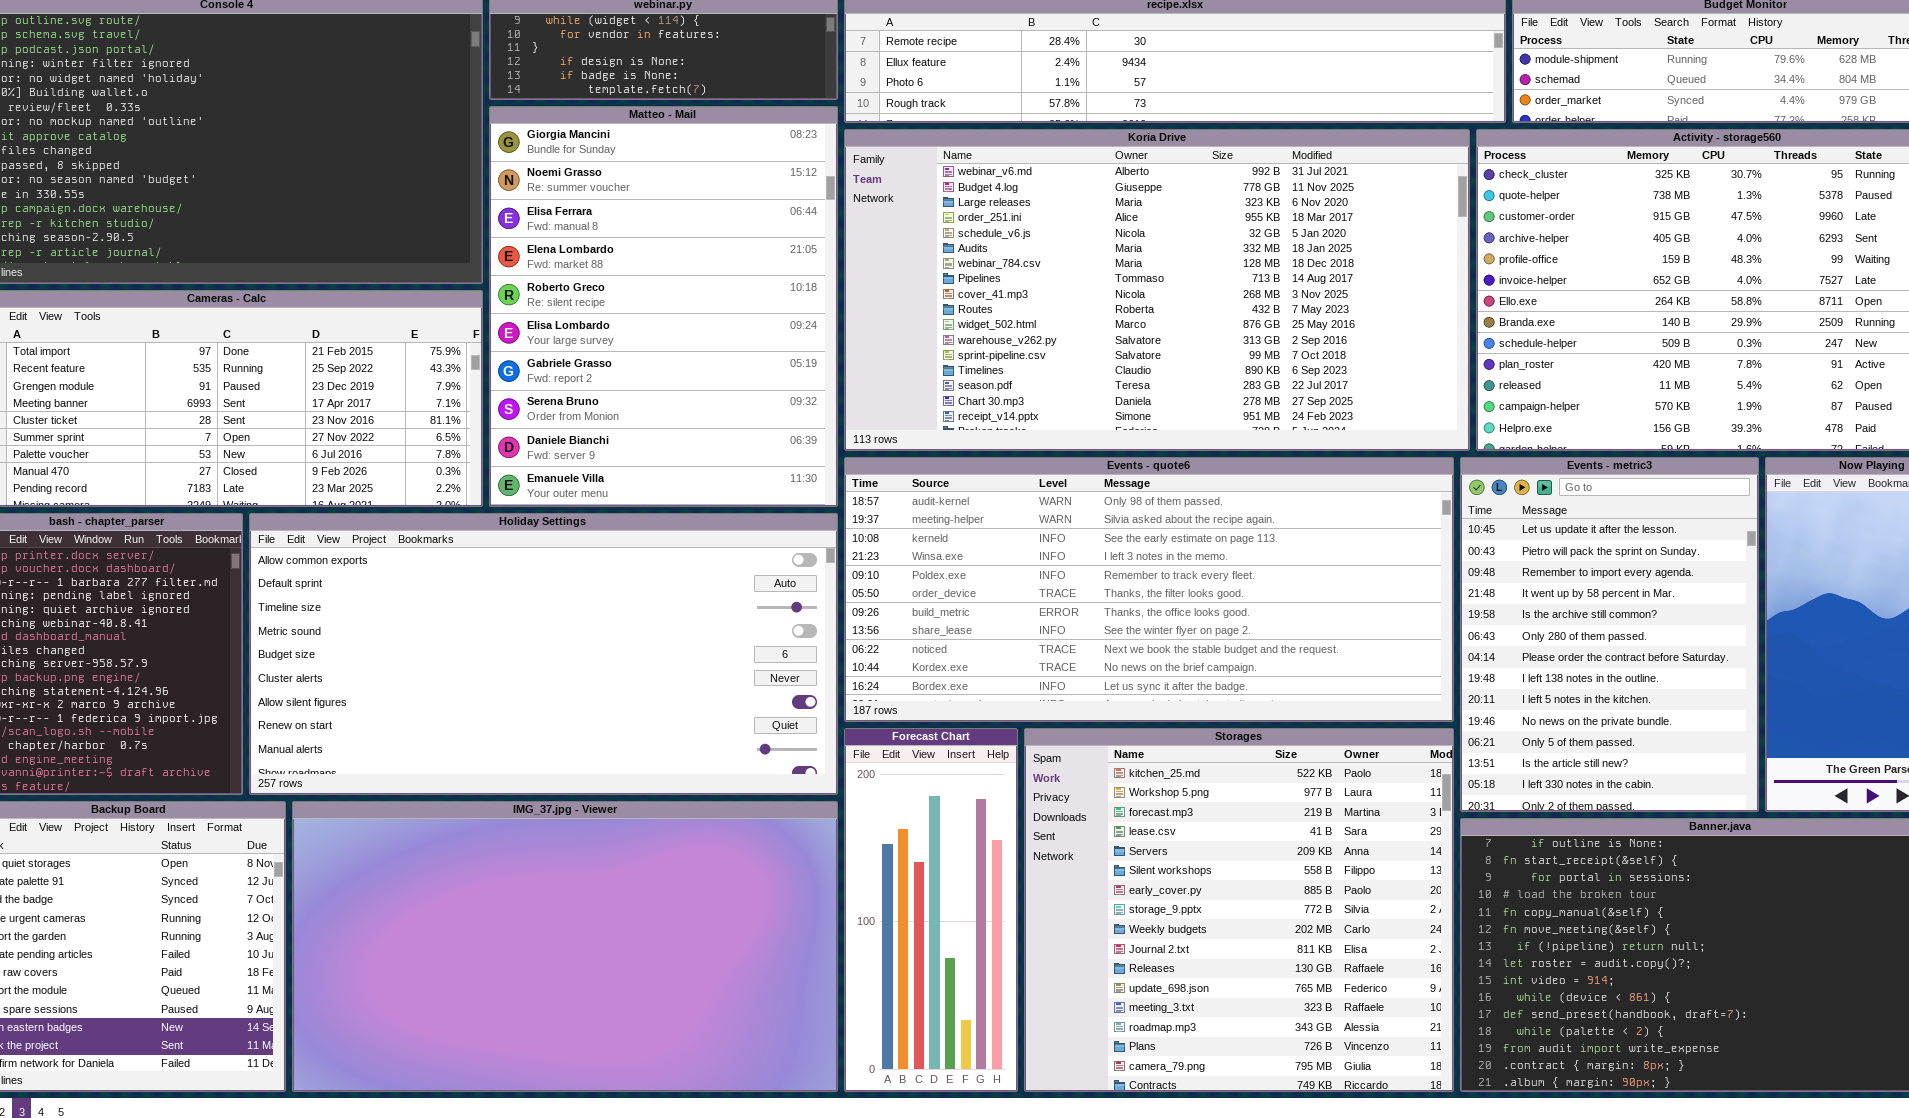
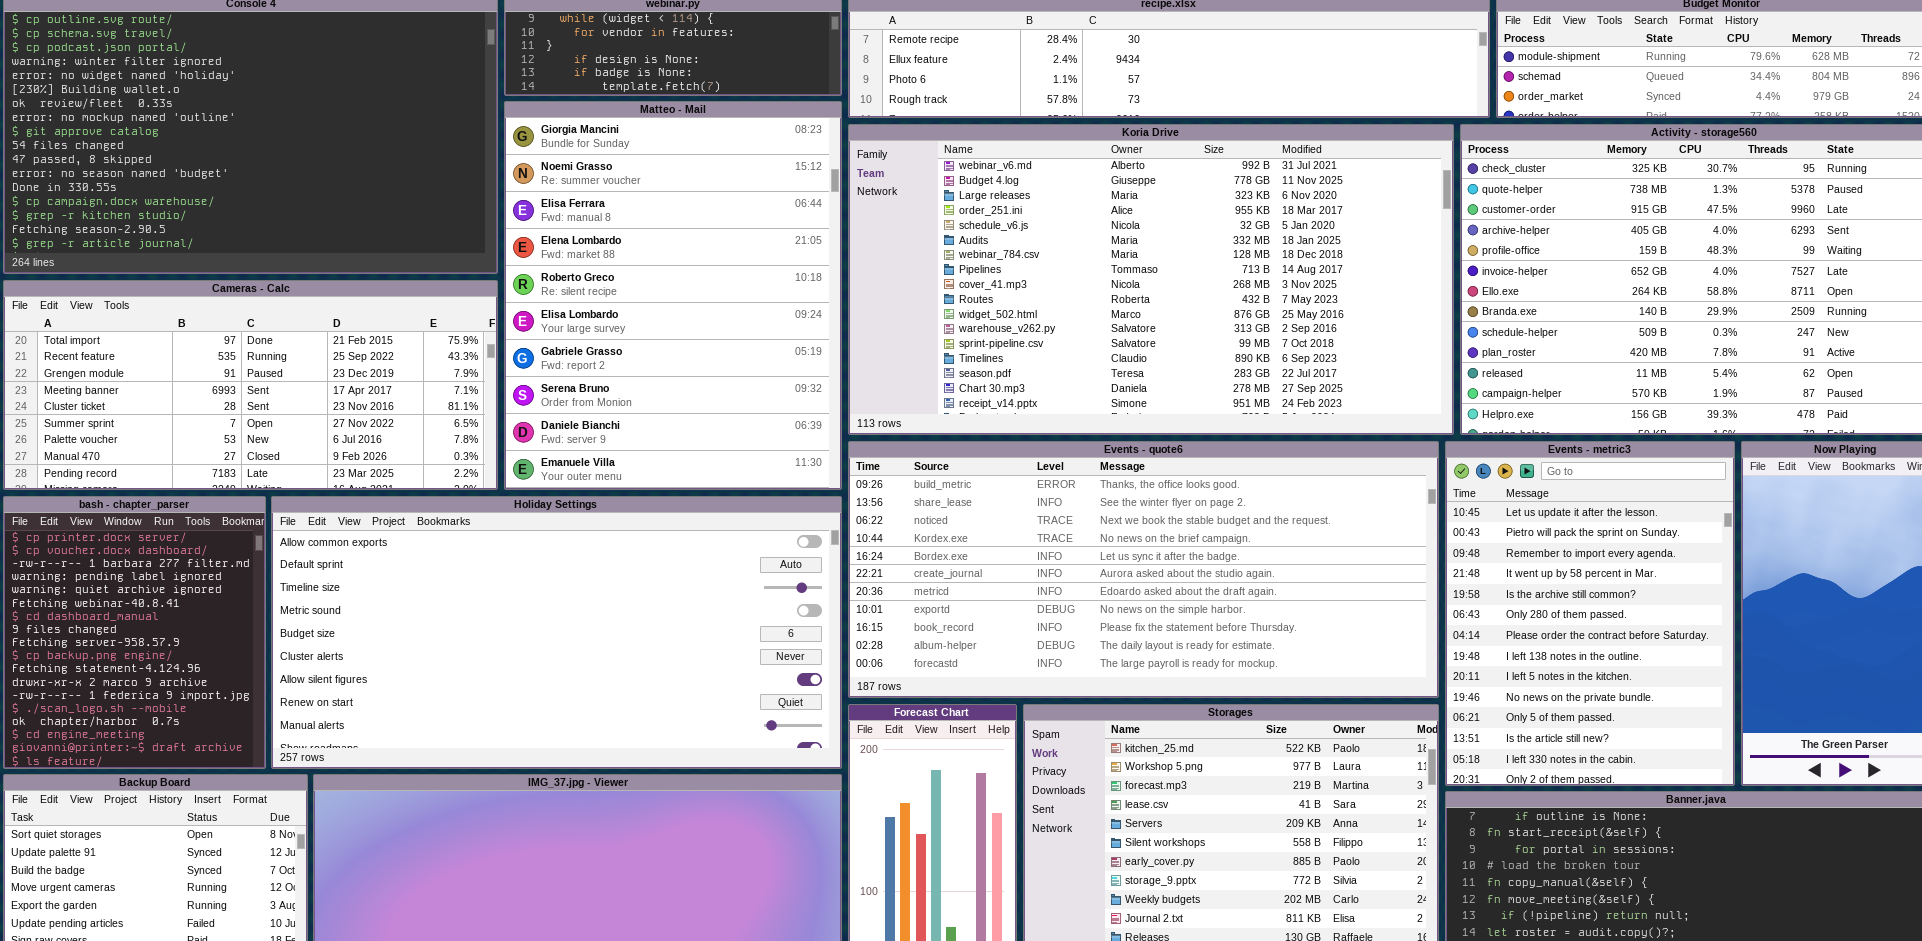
Events - quote6: [844,457,1454,722] -> [848,441,1439,698], scrolled down 6 rows

